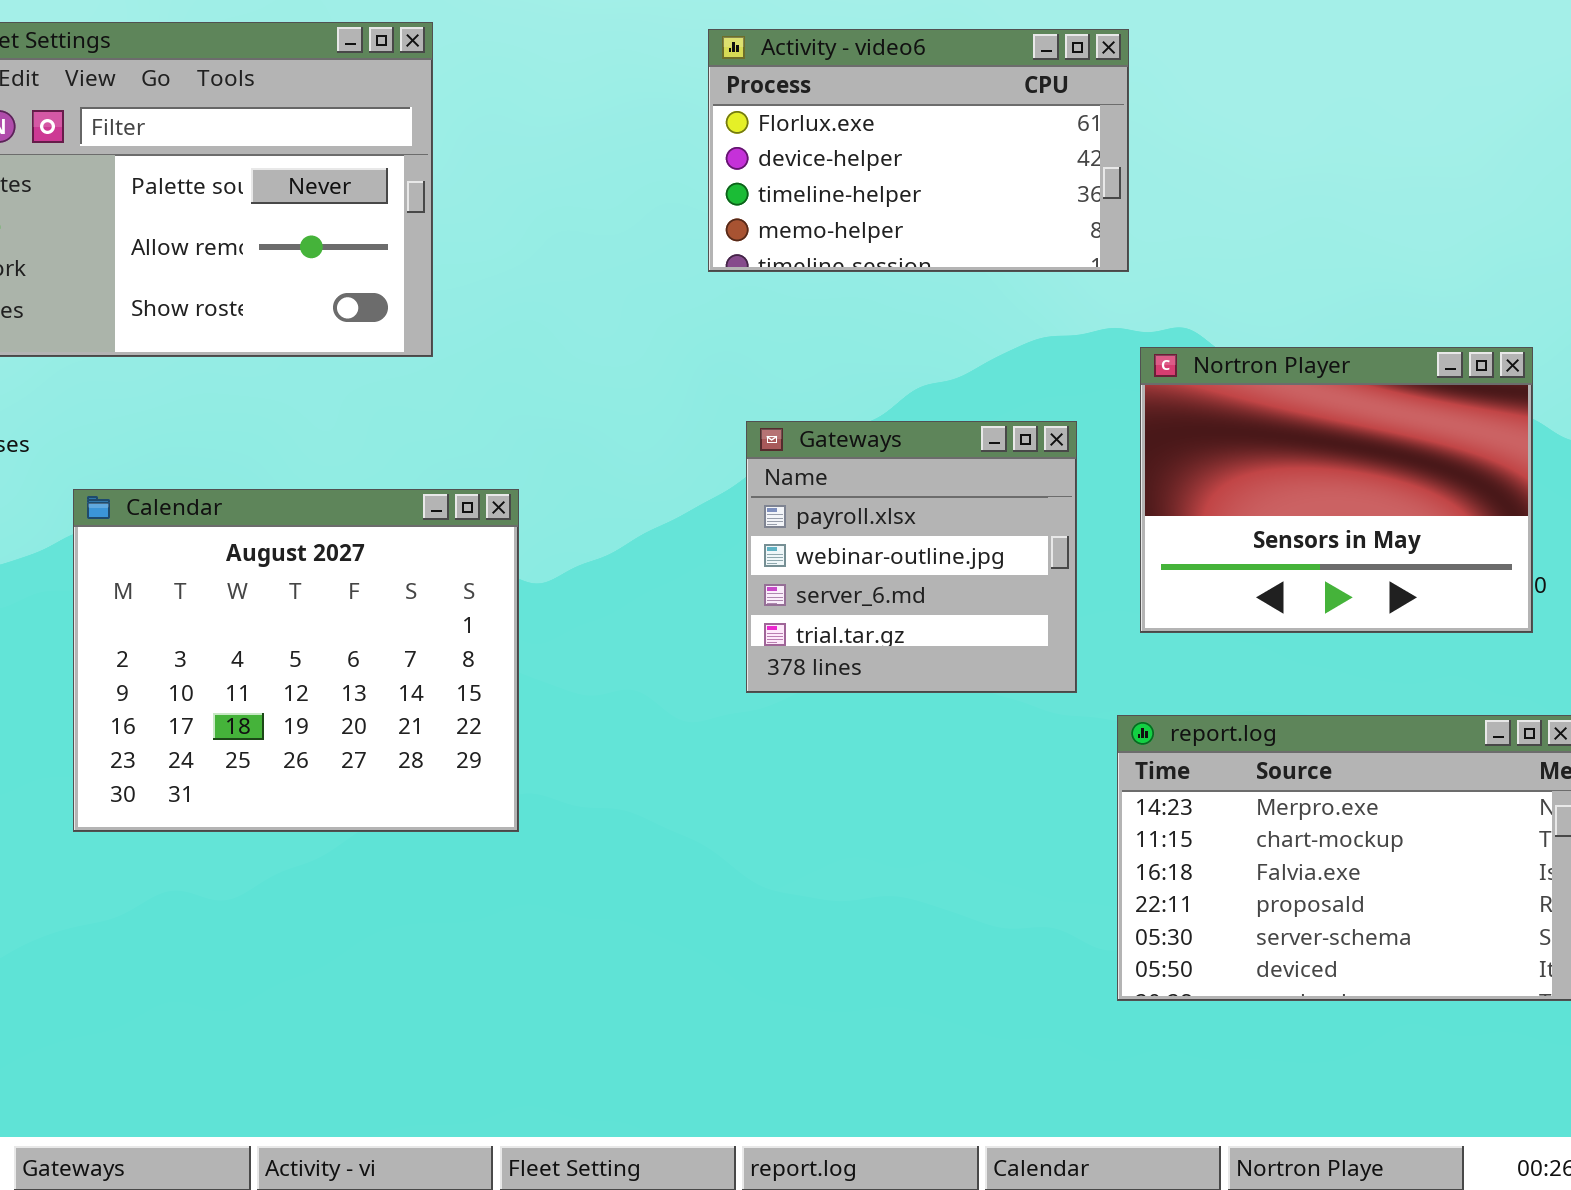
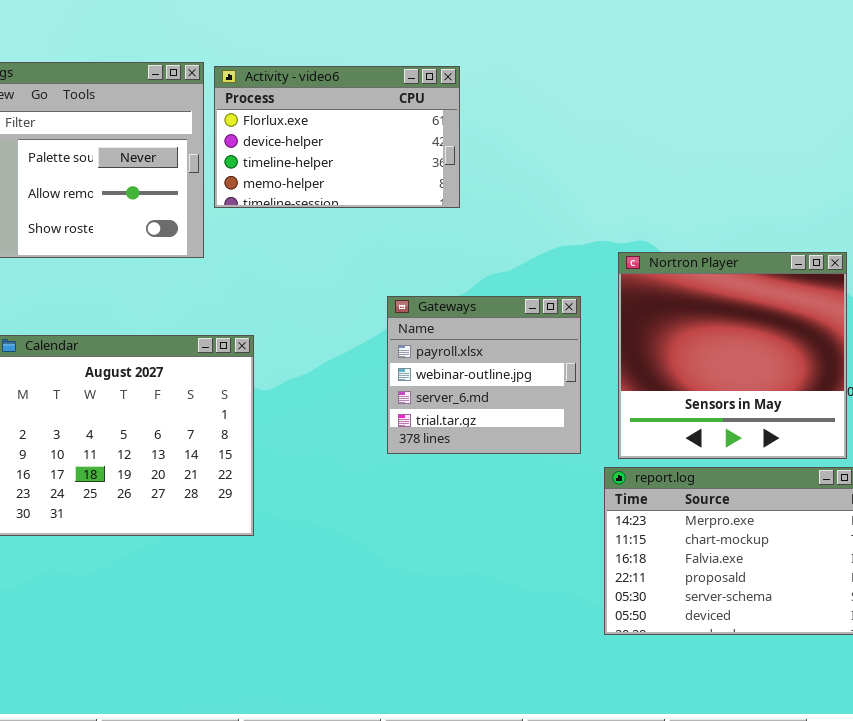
Activity - video6: [708,29,1129,272] -> [214,66,460,208], moved
Nortron Player: [1140,347,1533,633] -> [618,252,847,459], resized

